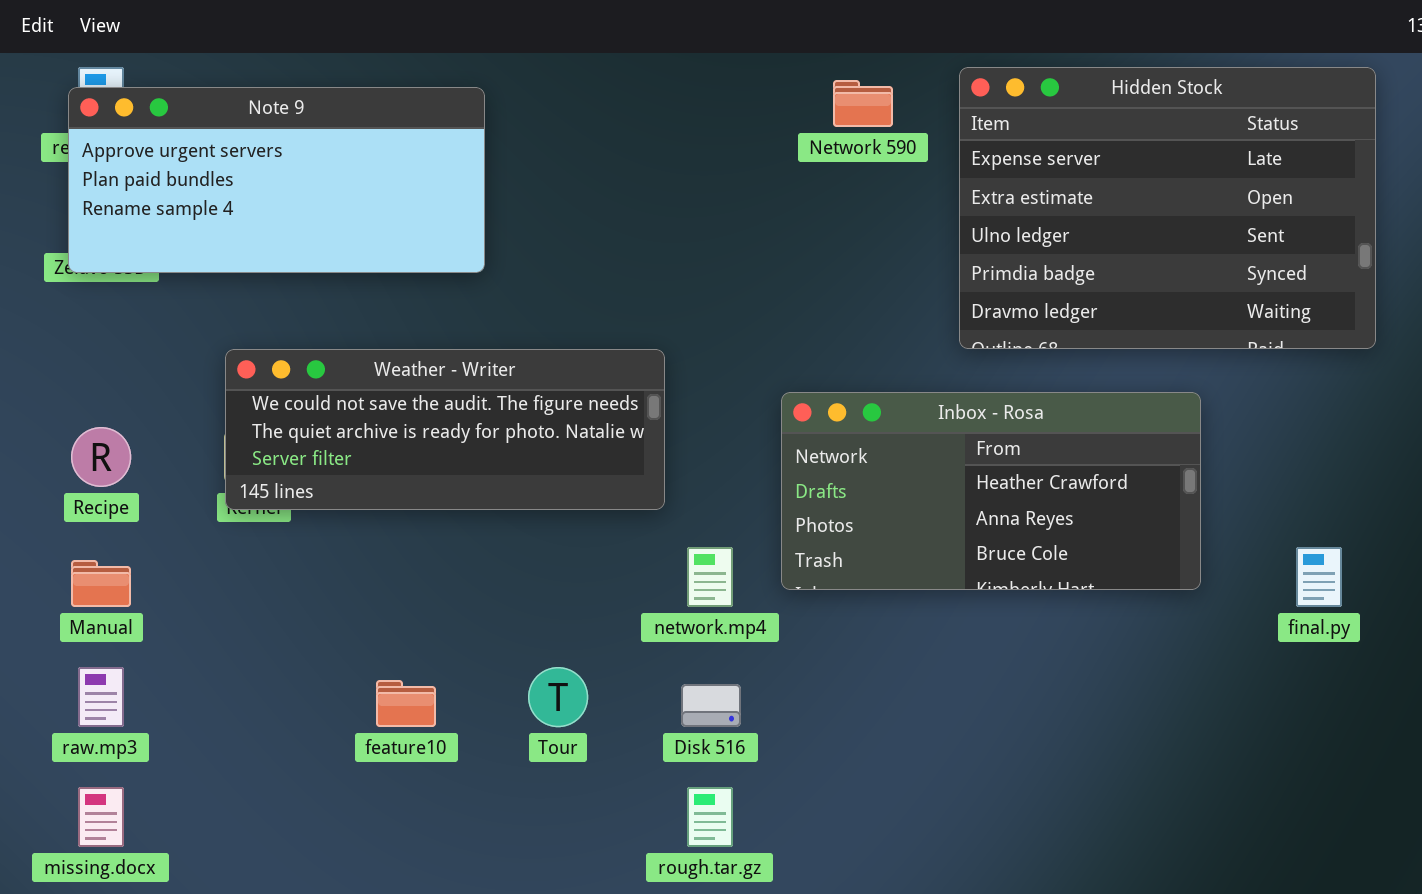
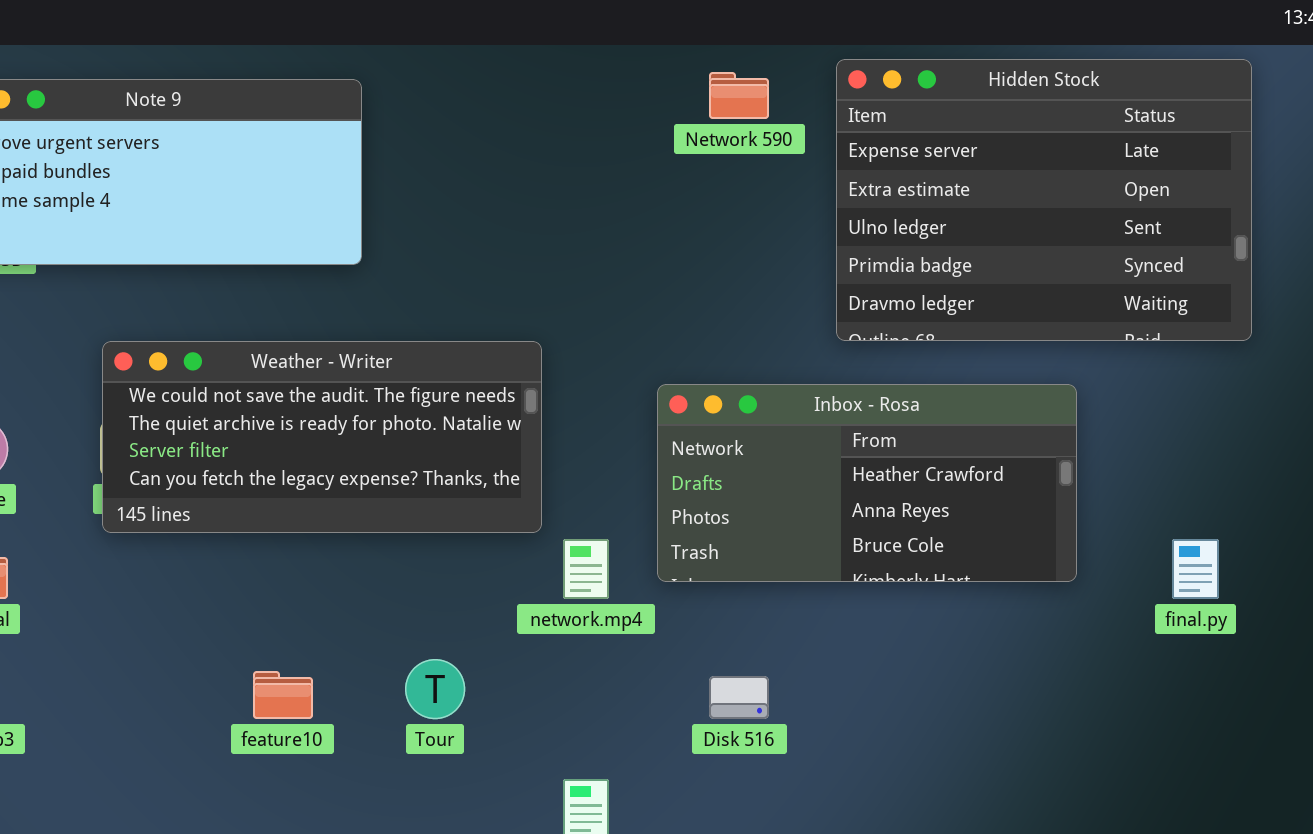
Weather - Writer: [225,349,665,510] -> [102,341,542,533], resized
Disk 516: [681,684,741,727] -> [709,676,769,719], moved

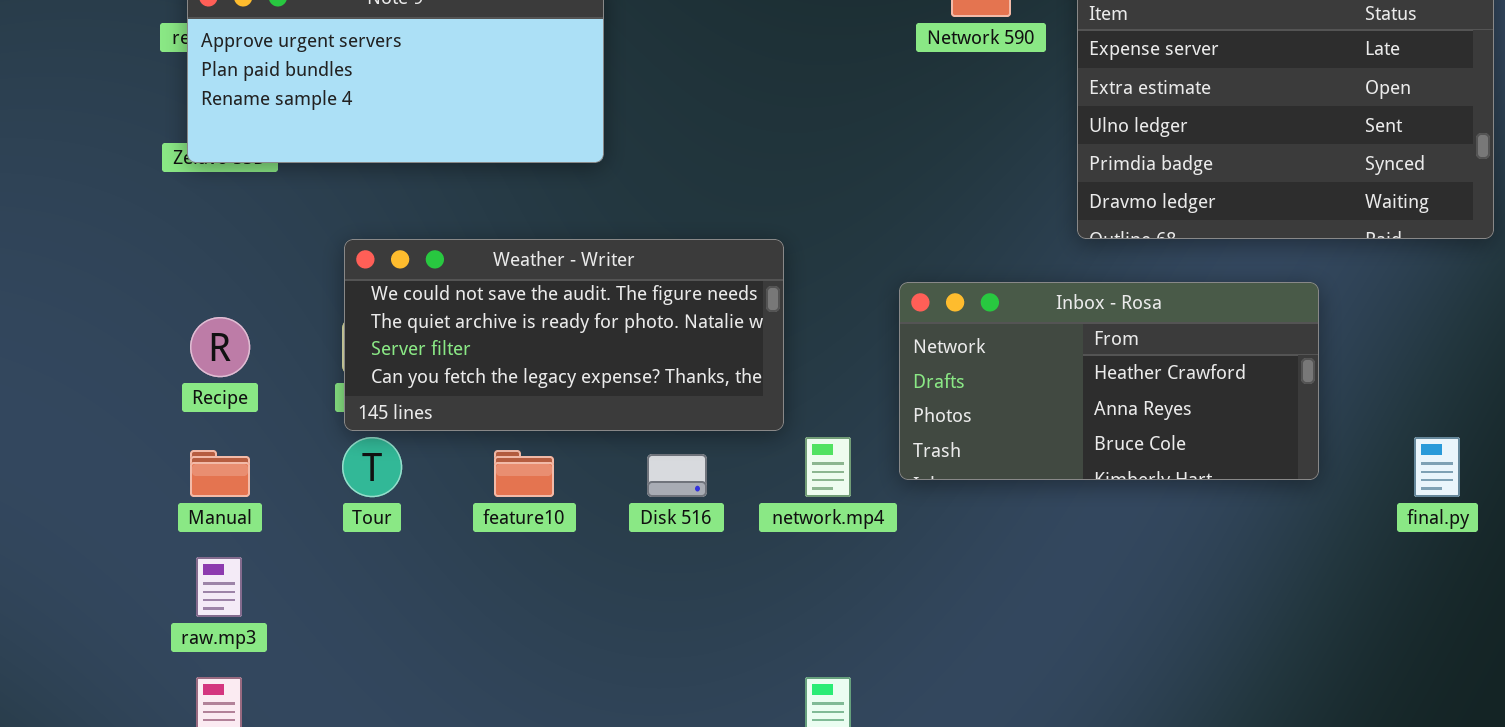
Tour: [405,659,465,719] -> [342,437,402,497], moved
feature10: [253,671,313,719] -> [494,450,554,497], moved
Disk 516: [709,676,769,719] -> [647,454,707,497], moved

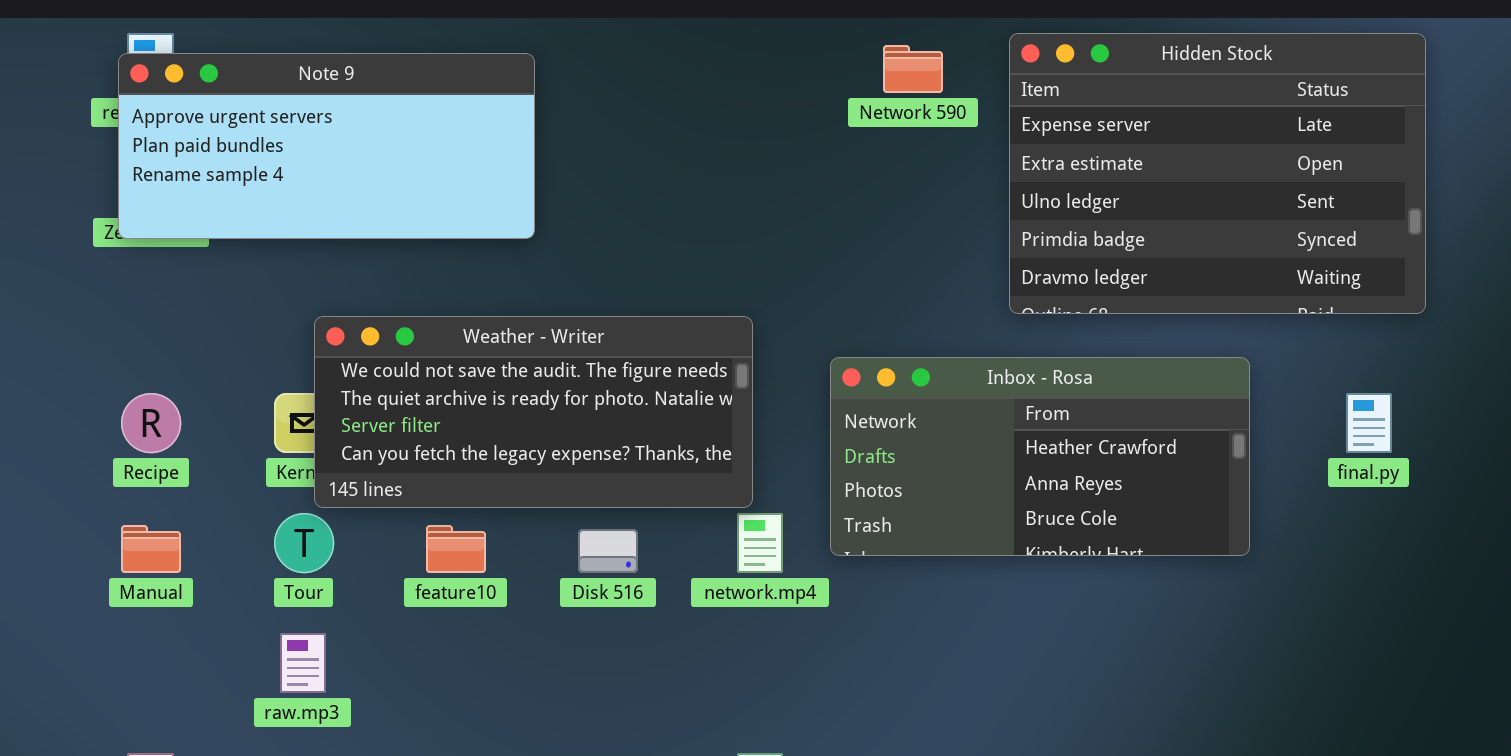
Weather - Writer: [344,239,784,431] -> [314,316,753,508], moved
final.py: [1414,437,1460,497] -> [1346,393,1392,453], moved
raw.mp3: [196,557,242,617] -> [280,633,326,693], moved

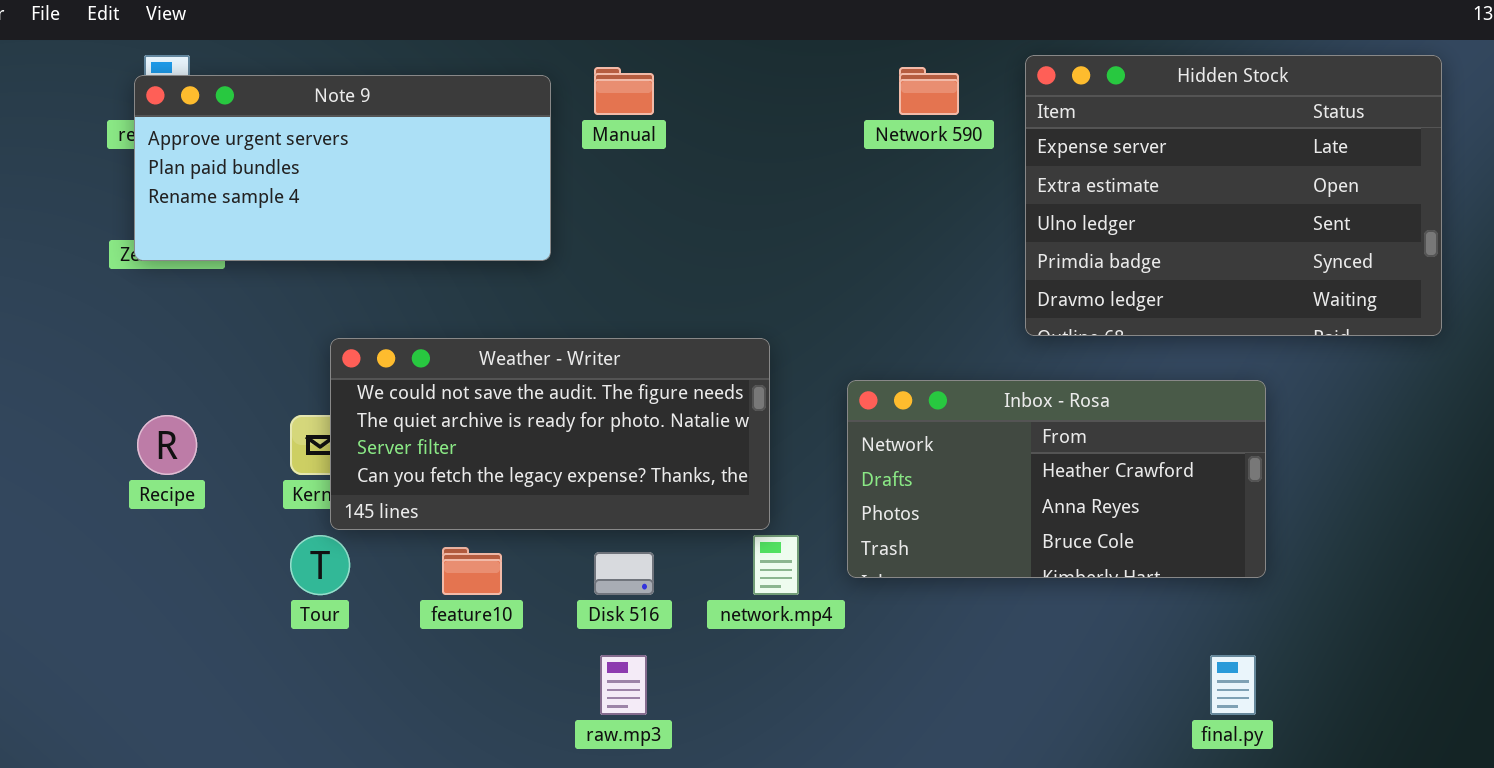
final.py: [1346,393,1392,453] -> [1210,655,1256,715], moved
Manual: [121,525,181,573] -> [594,67,654,115], moved
raw.mp3: [280,633,326,693] -> [600,655,647,715], moved

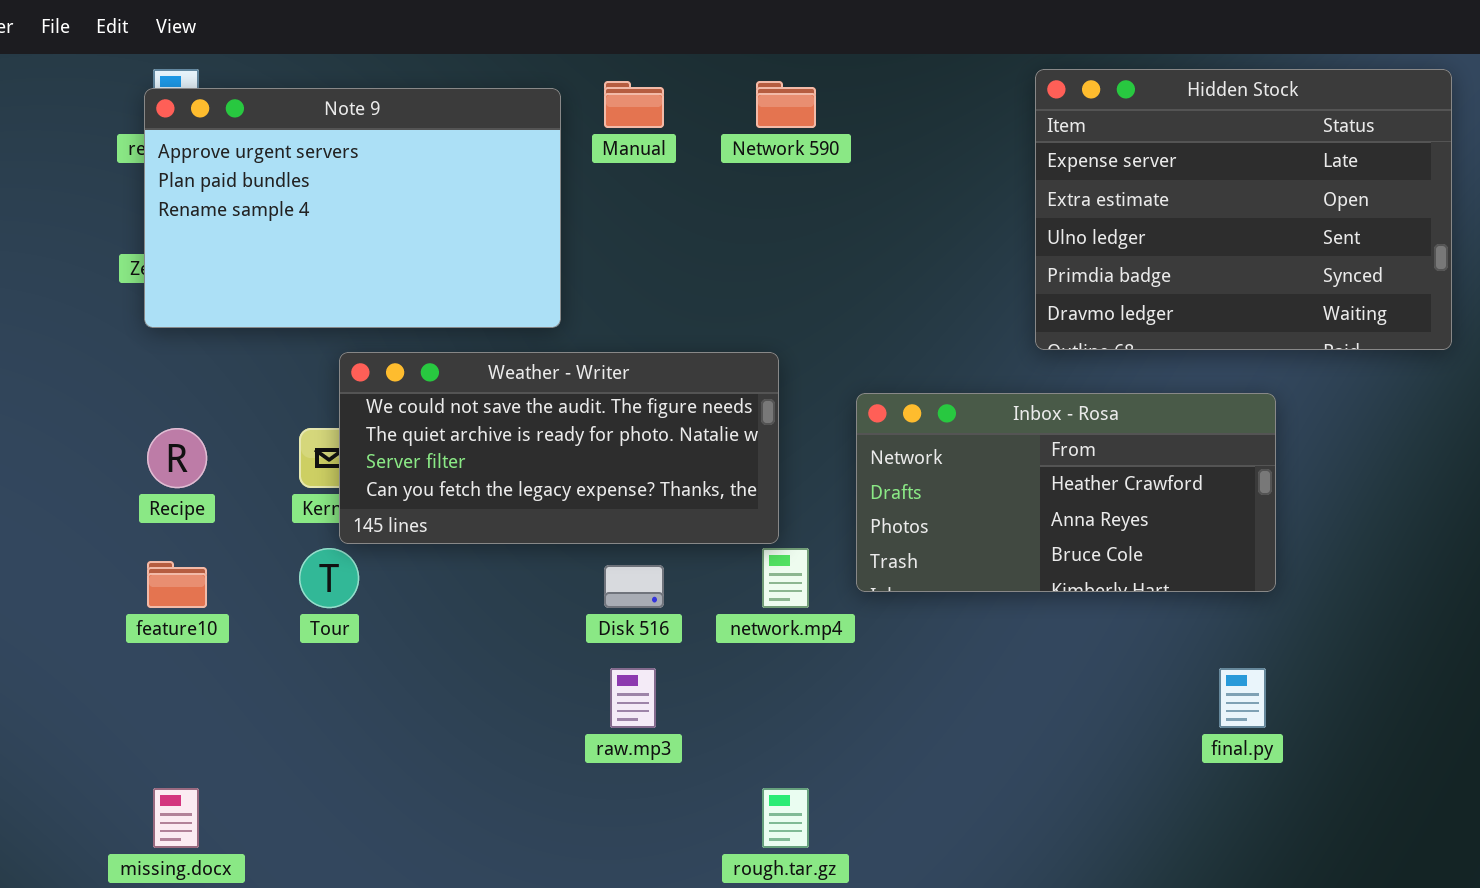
Network 590: [899,67,959,115] -> [756,81,816,128], moved
Note 9: [134,75,551,261] -> [144,88,561,328], resized
feature10: [442,547,502,595] -> [147,561,207,608], moved

